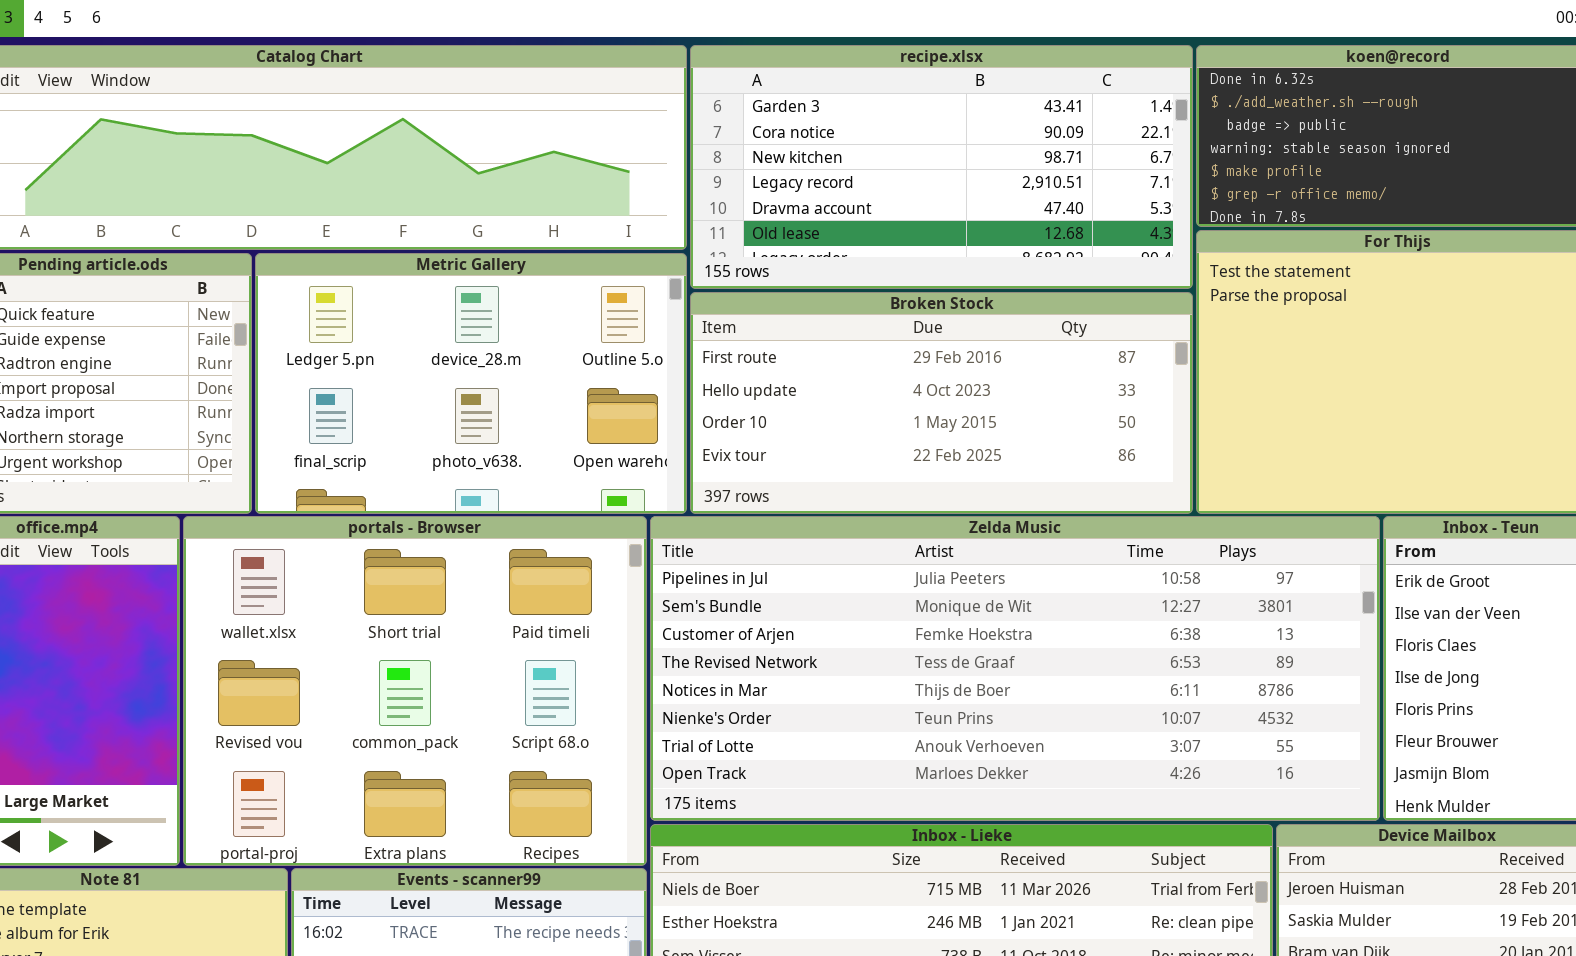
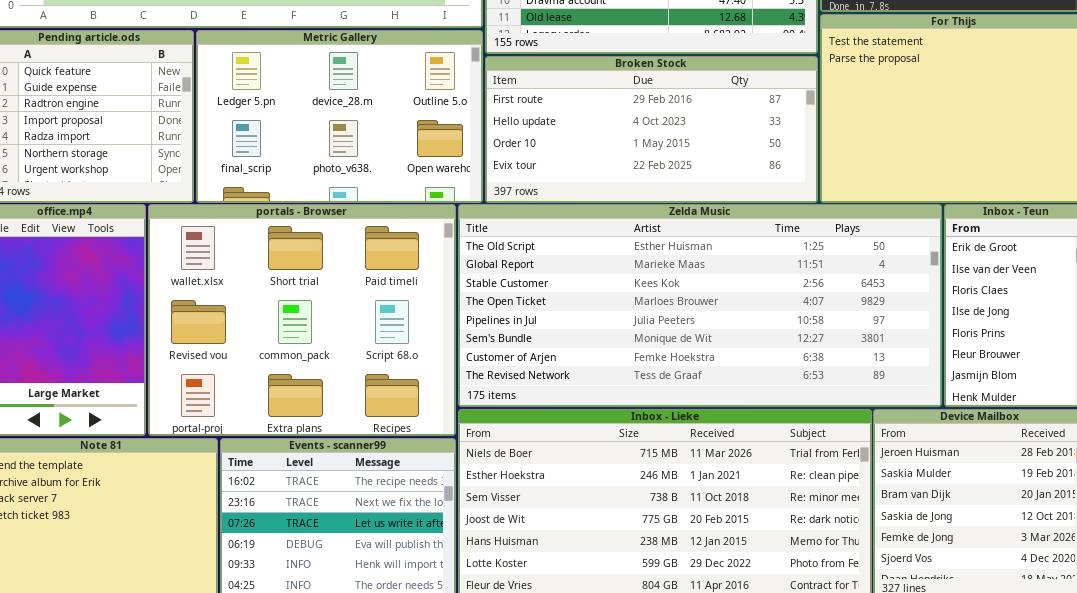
Zelda Music: [650,516,1380,821] -> [458,204,942,407], scrolled up 4 rows

